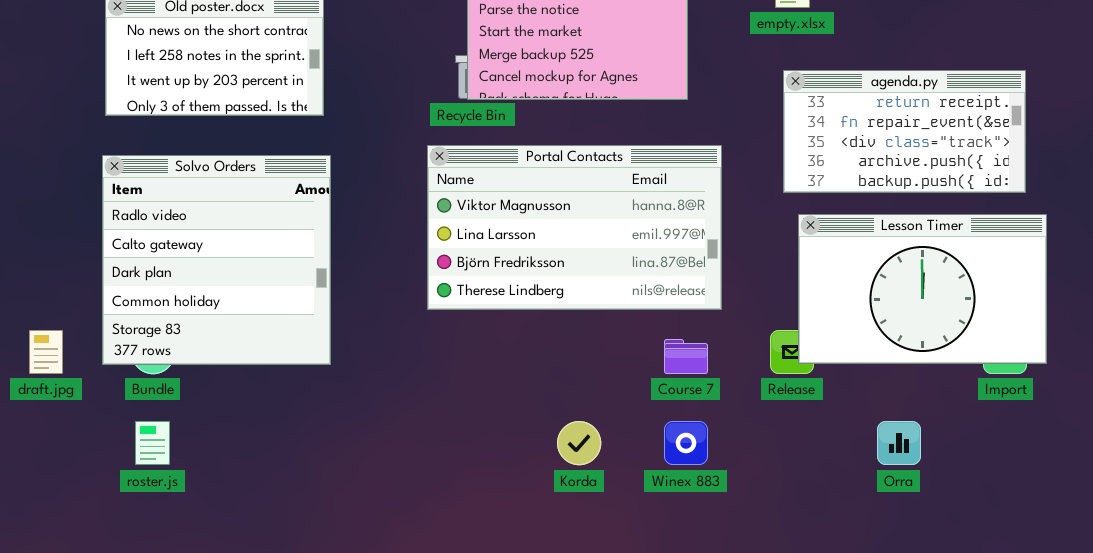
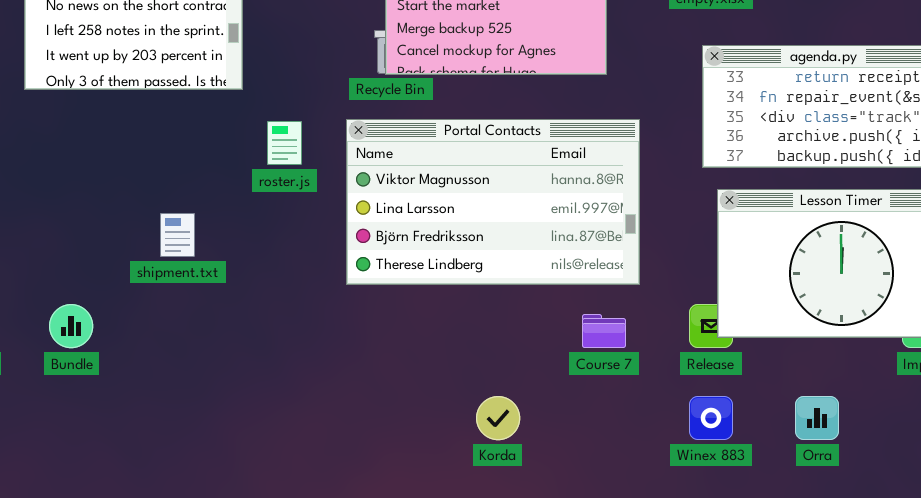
Solvo Orders: [102,155,331,365] -> none, closed
roster.js: [135,421,170,465] -> [267,121,302,165], moved
Winex 883: [664,421,708,465] -> [689,396,733,440], moved

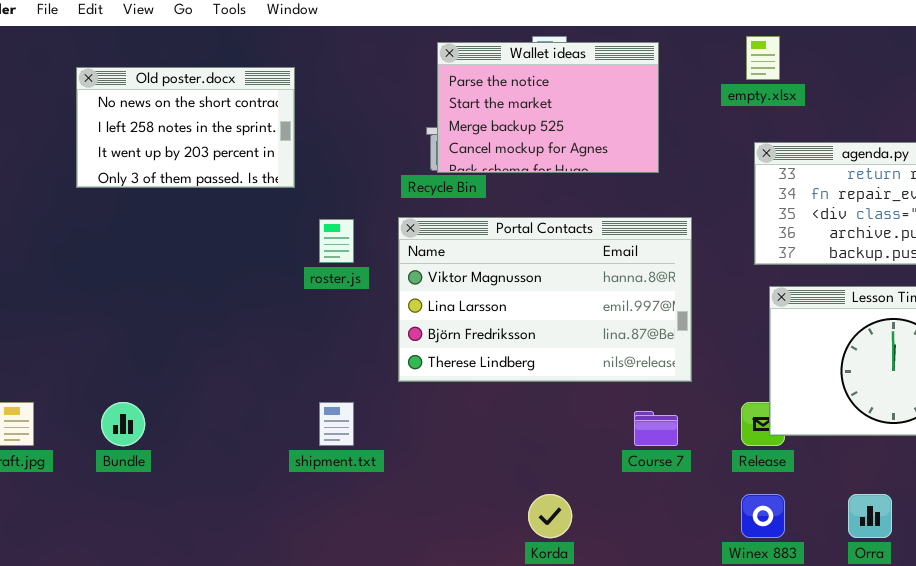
shipment.txt: [160,213,195,257] -> [319,402,354,446], moved

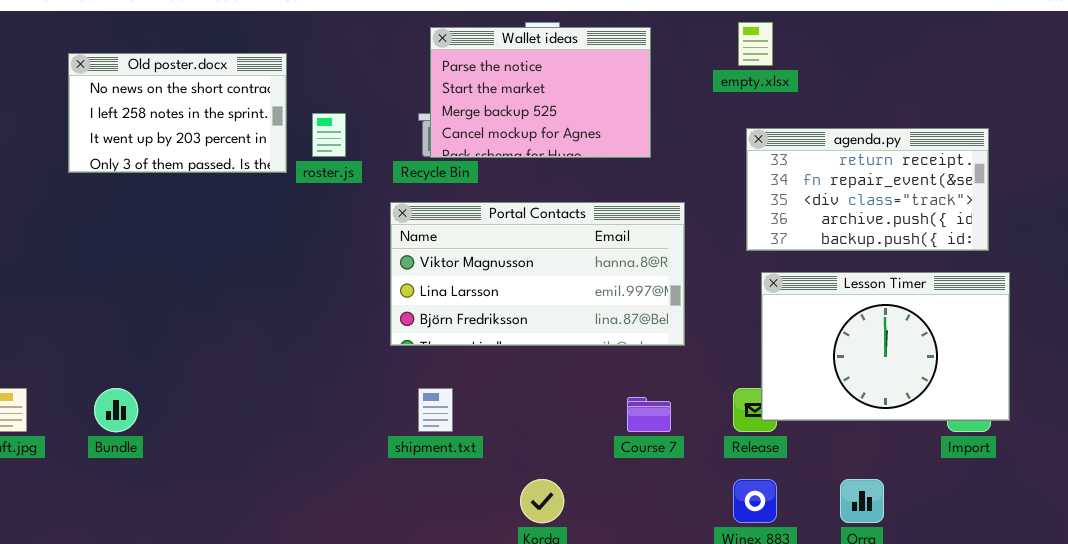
Portal Contacts: [398,217,692,382] -> [390,202,685,346], resized
roster.js: [319,219,354,263] -> [312,113,346,157], moved
shipment.txt: [319,402,354,446] -> [418,388,453,432], moved

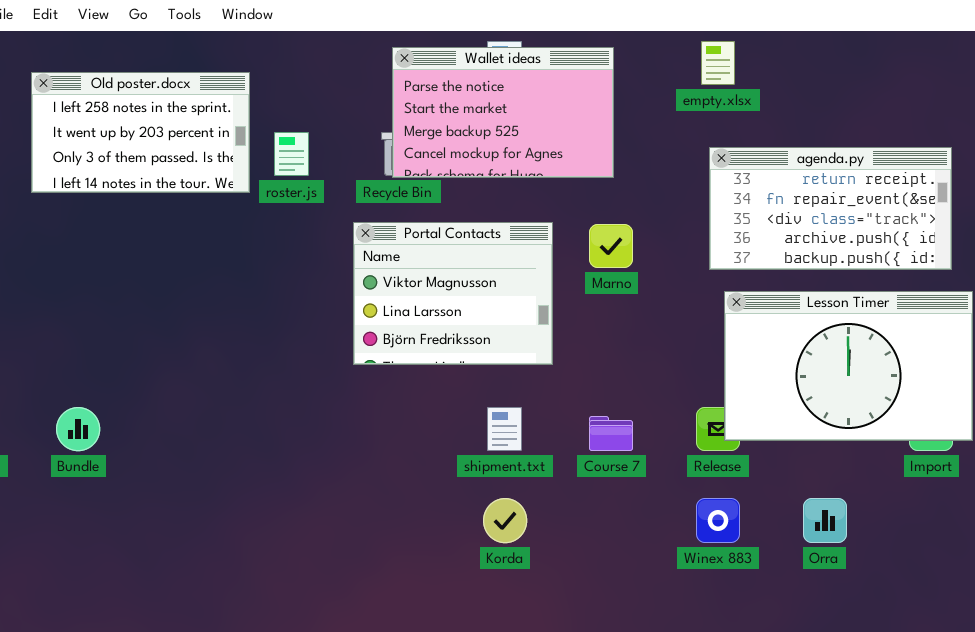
Old poster.docx: [68,53,287,173] -> [31,72,250,193], scrolled down 1 row
Portal Contacts: [390,202,685,346] -> [353,222,553,365], resized
shipment.txt: [418,388,453,432] -> [487,407,522,451], moved

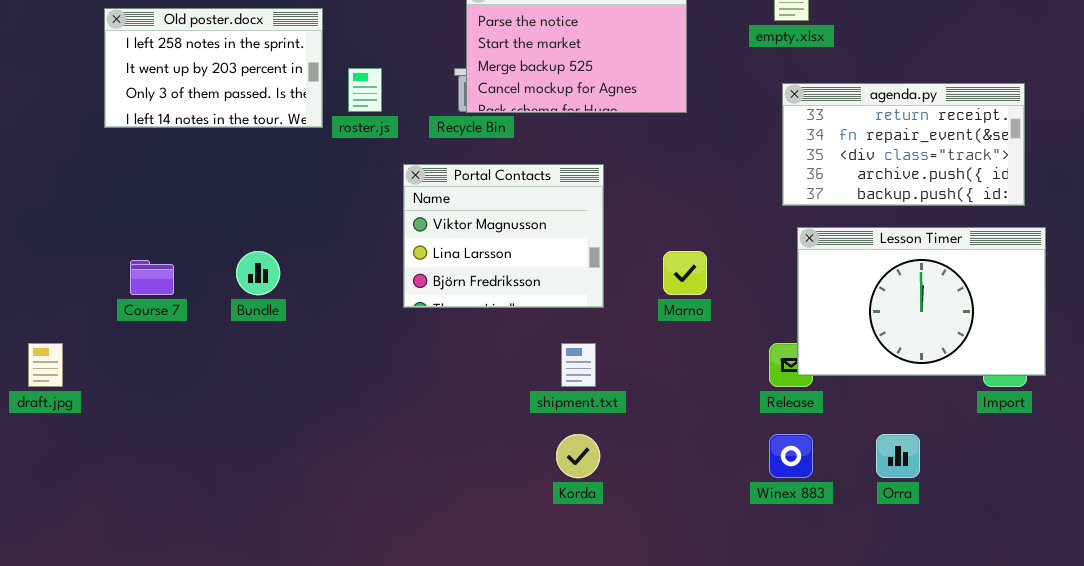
Portal Contacts: [353,222,553,365] -> [403,164,604,308], moved
Marno: [589,224,633,268] -> [663,251,707,295], moved
Bundle: [56,407,100,451] -> [236,251,280,295], moved
Course 7: [589,416,633,451] -> [130,260,174,295], moved

